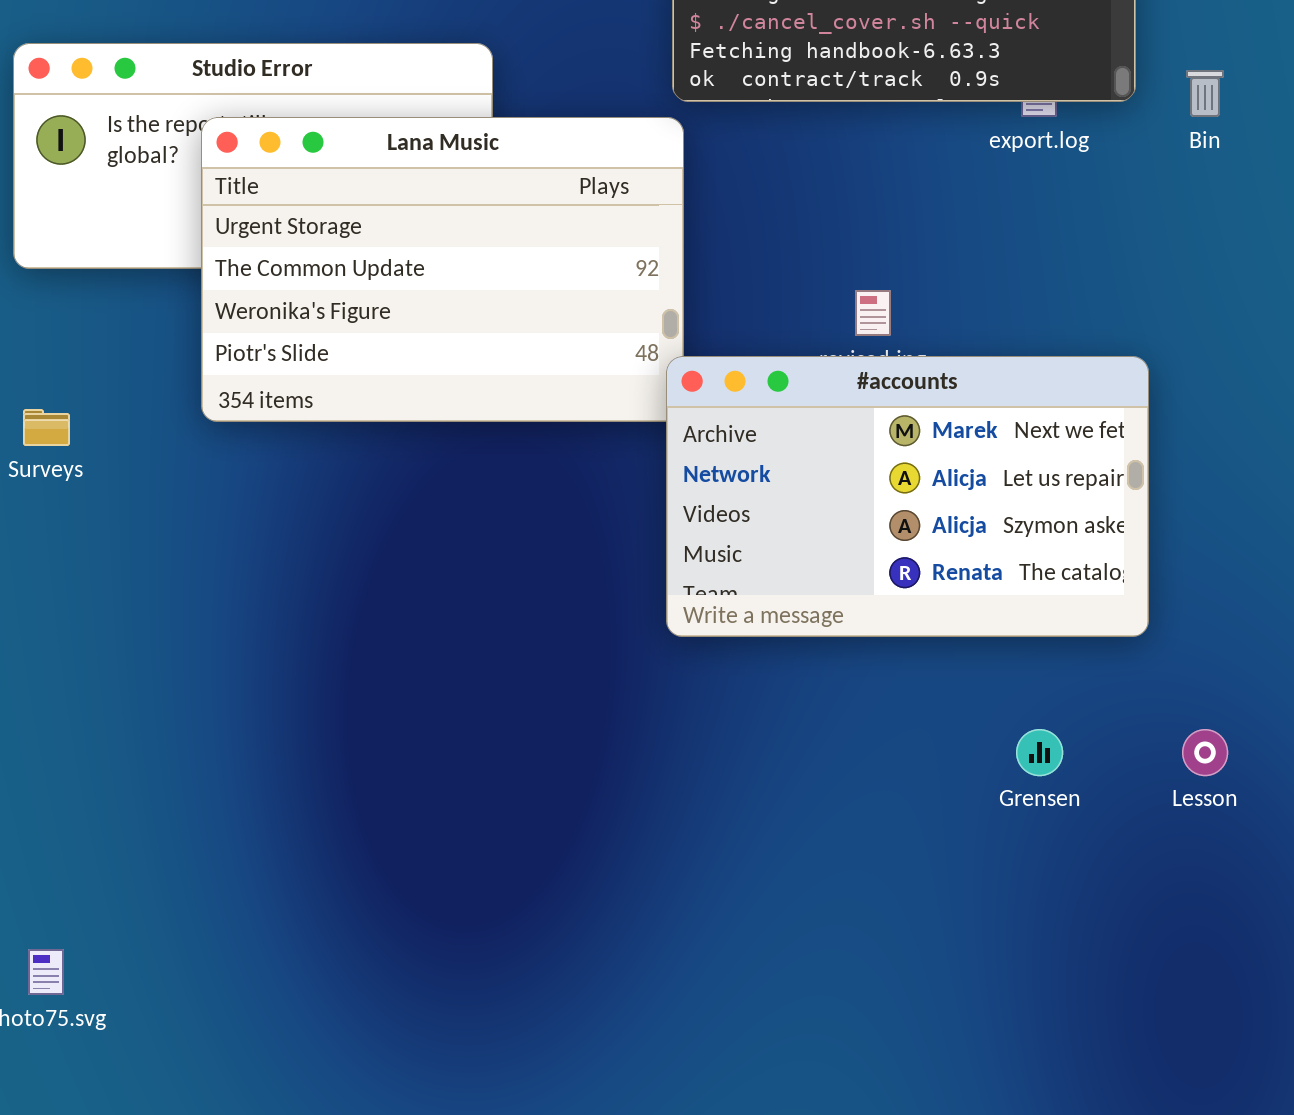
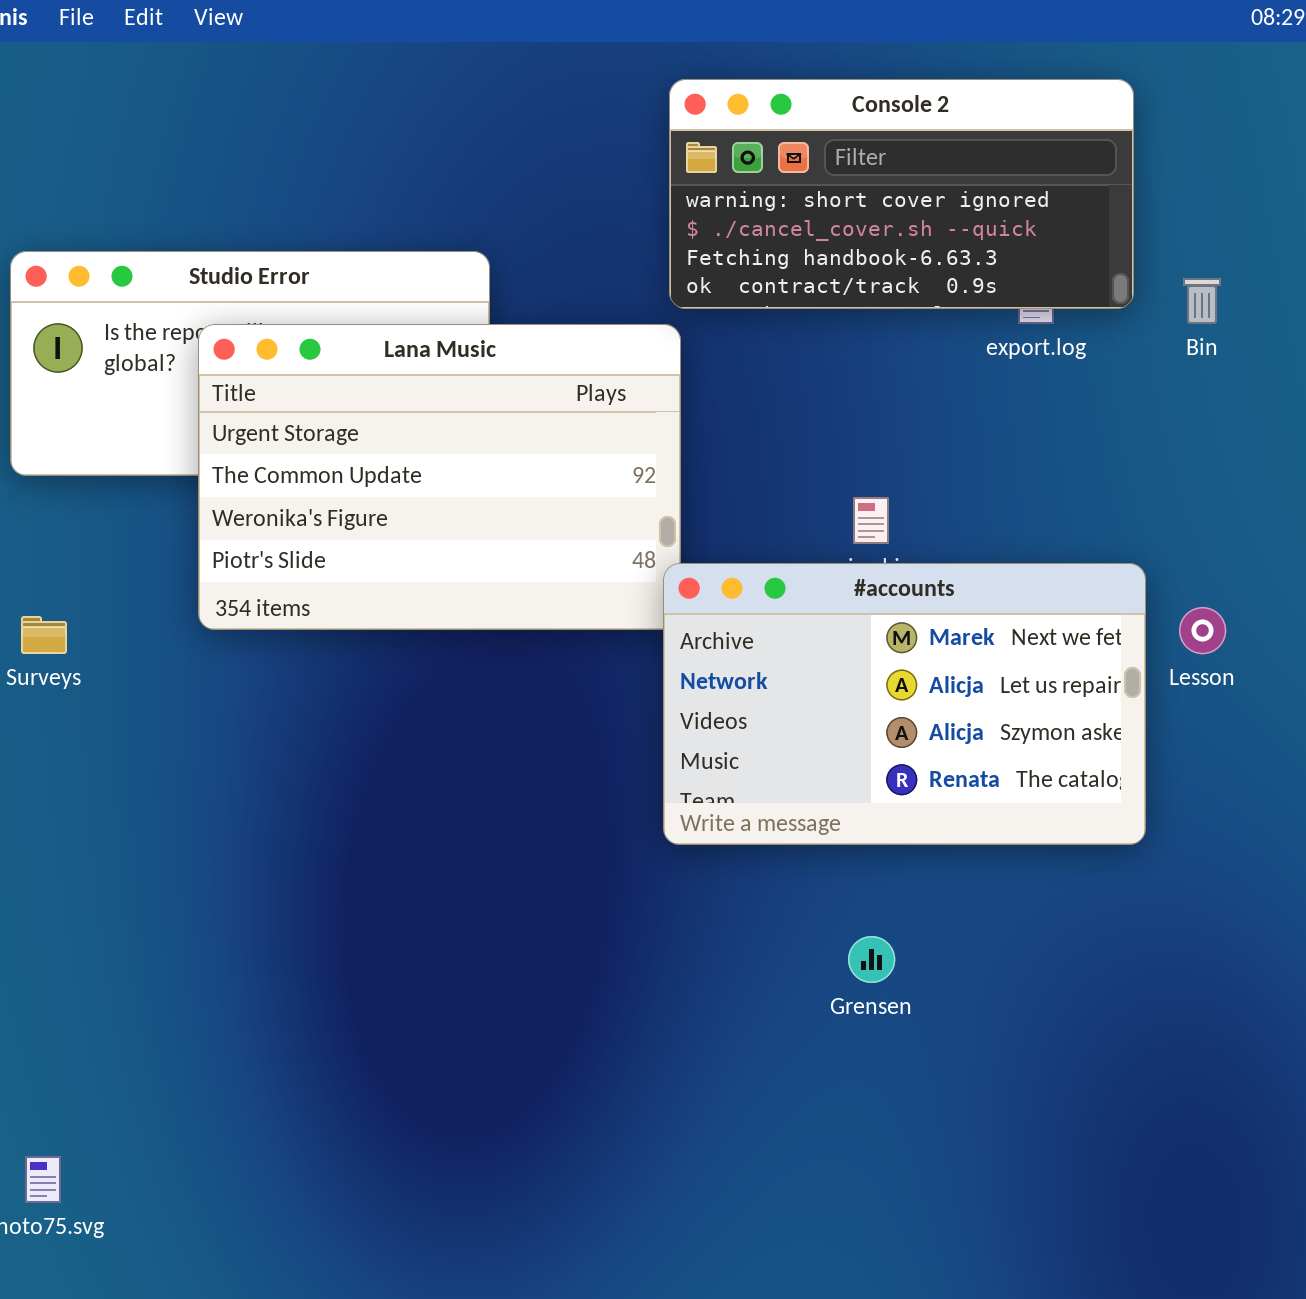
Grensen: [1016,729,1063,776] -> [848,936,895,983], moved
Lesson: [1182,729,1228,776] -> [1179,607,1226,654], moved

